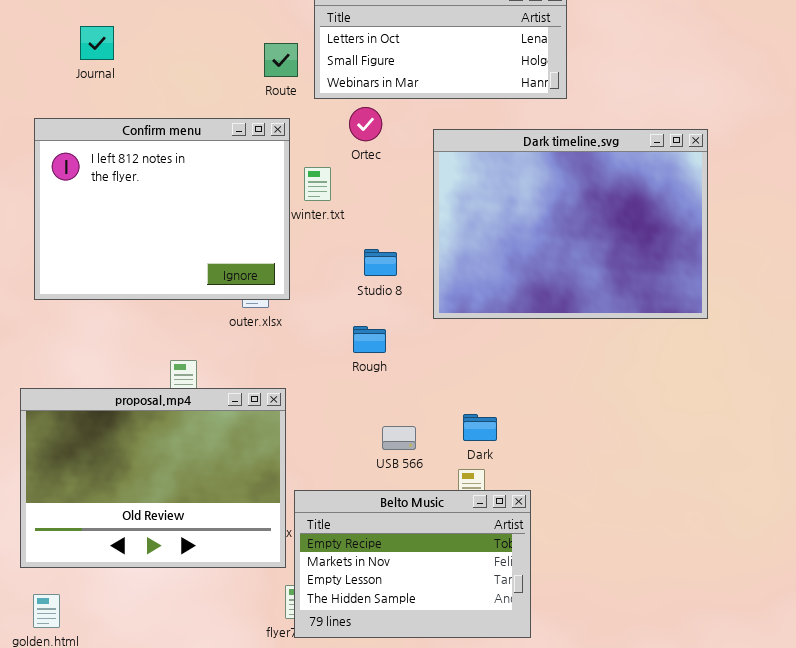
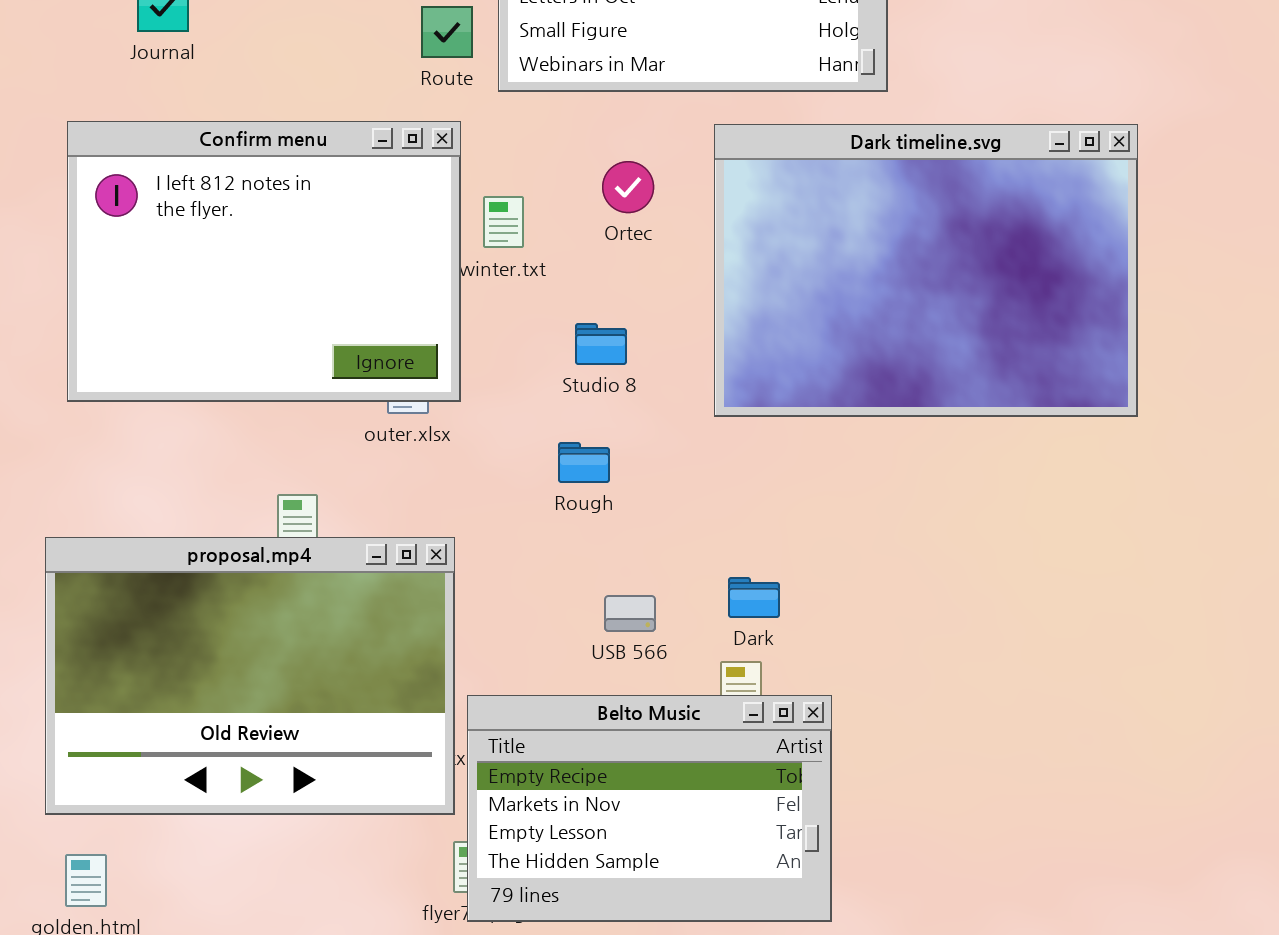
Ortec: [349,107,382,141] -> [602,161,654,213], moved
Dark timeline.svg: [433,129,708,319] -> [714,124,1138,417], moved

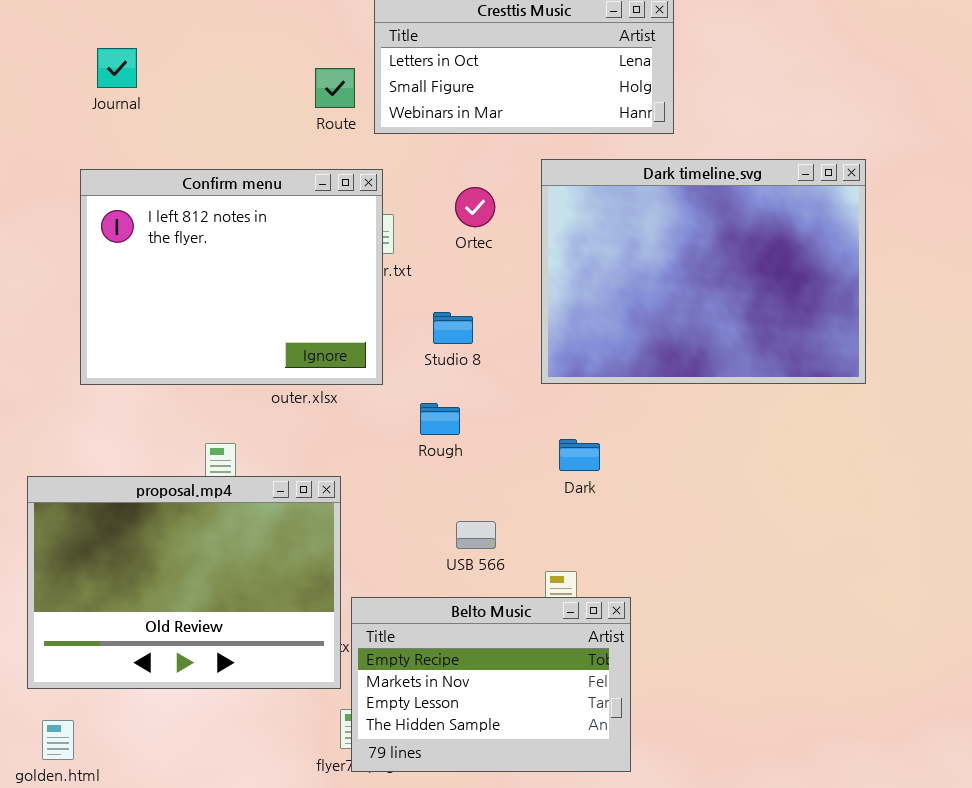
Confirm menu: [67,121,461,402] -> [80,169,383,385], moved
Dark: [728,577,780,618] -> [559,439,600,471], moved

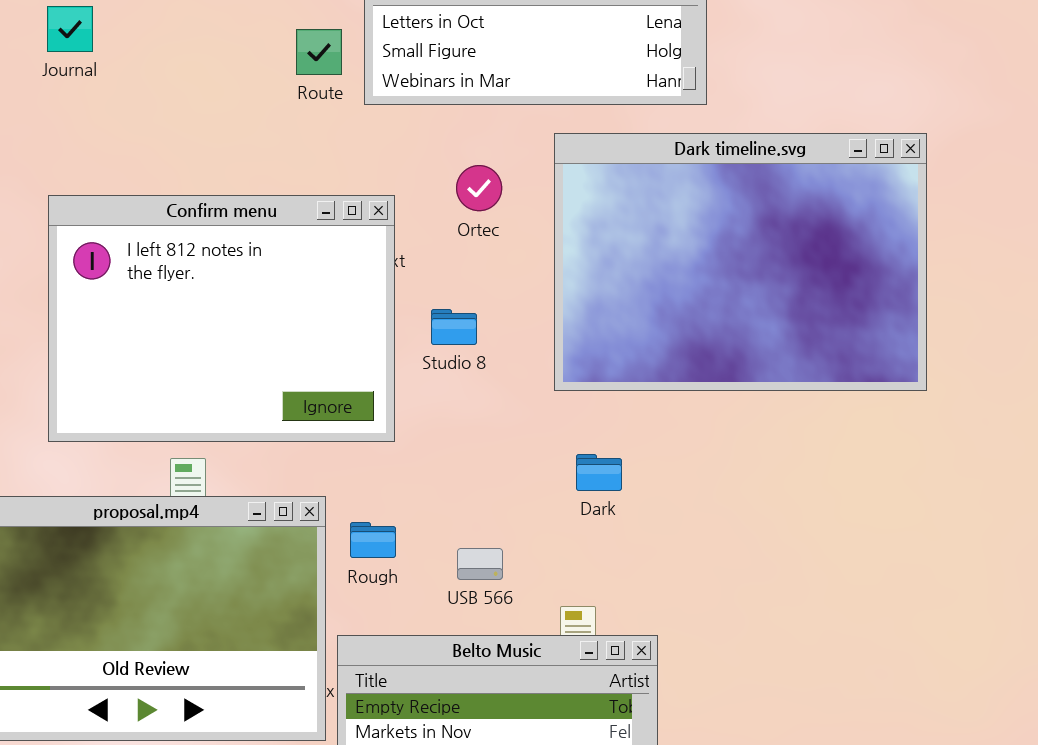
Confirm menu: [80,169,383,385] -> [48,195,395,442], moved
Rough: [420,403,460,435] -> [350,522,396,558], moved

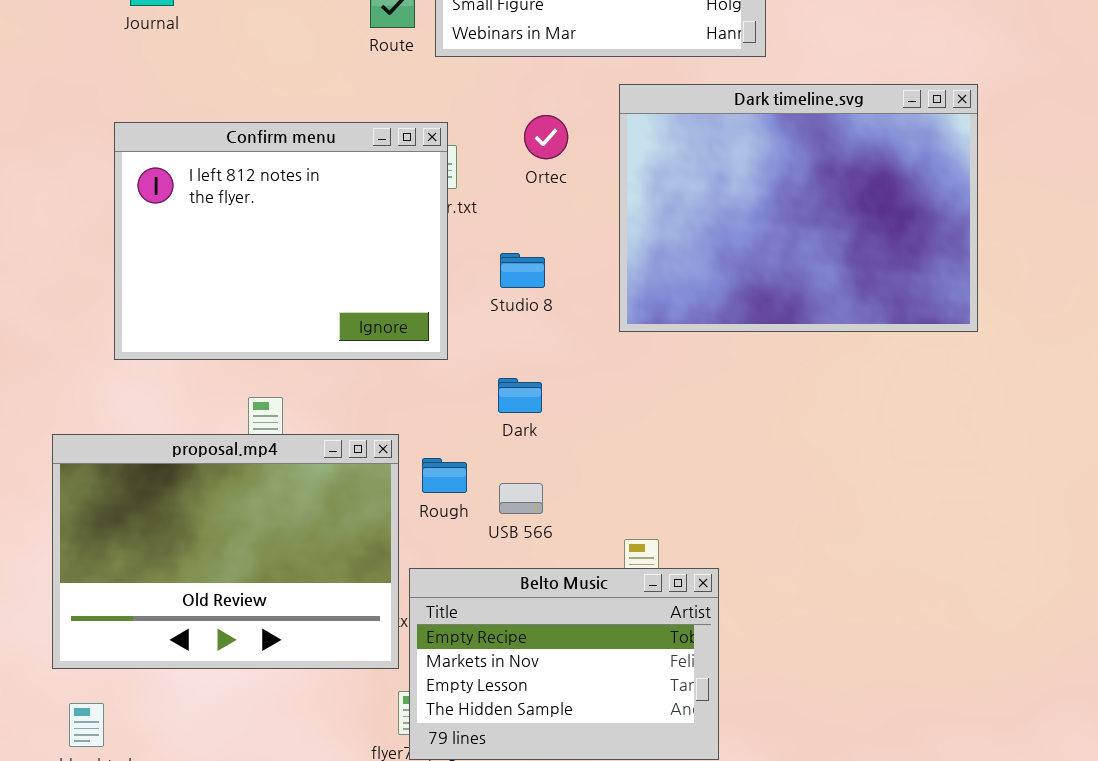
Confirm menu: [48,195,395,442] -> [114,122,448,360], moved
Dark: [576,454,622,491] -> [498,378,542,413], moved
USB 566: [457,548,503,580] -> [499,483,543,514], moved

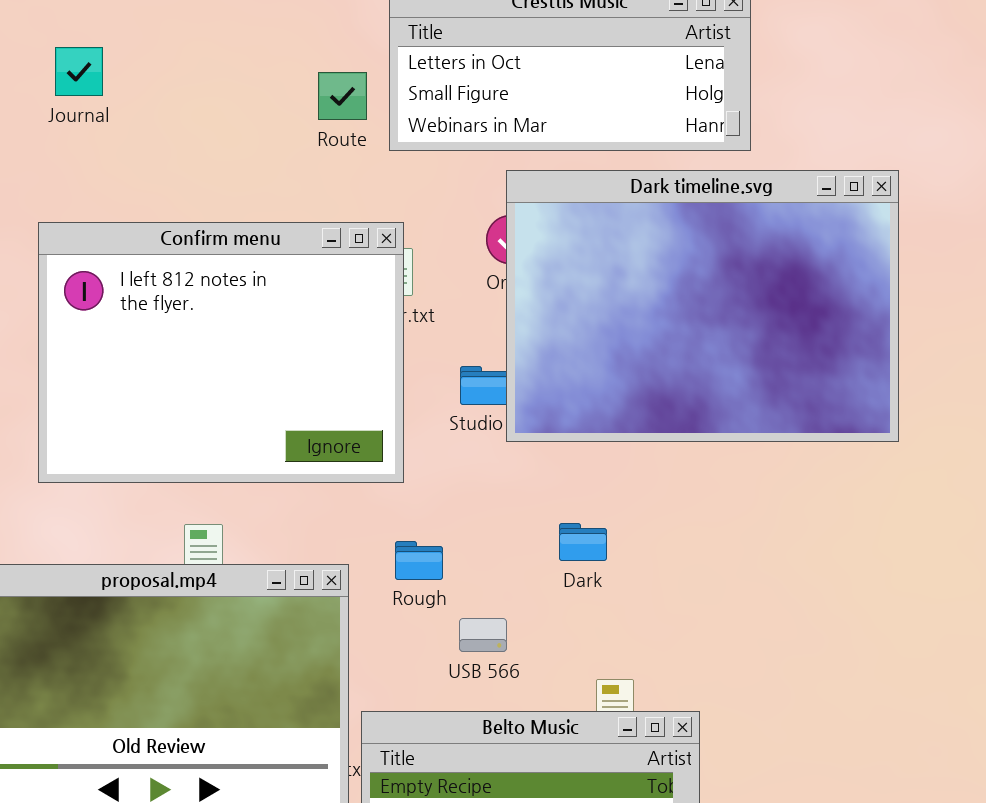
Dark timeline.svg: [619,84,978,332] -> [506,170,899,442], moved
Dark: [498,378,542,413] -> [559,523,607,561], moved
Rough: [422,458,467,493] -> [395,541,443,580], moved

